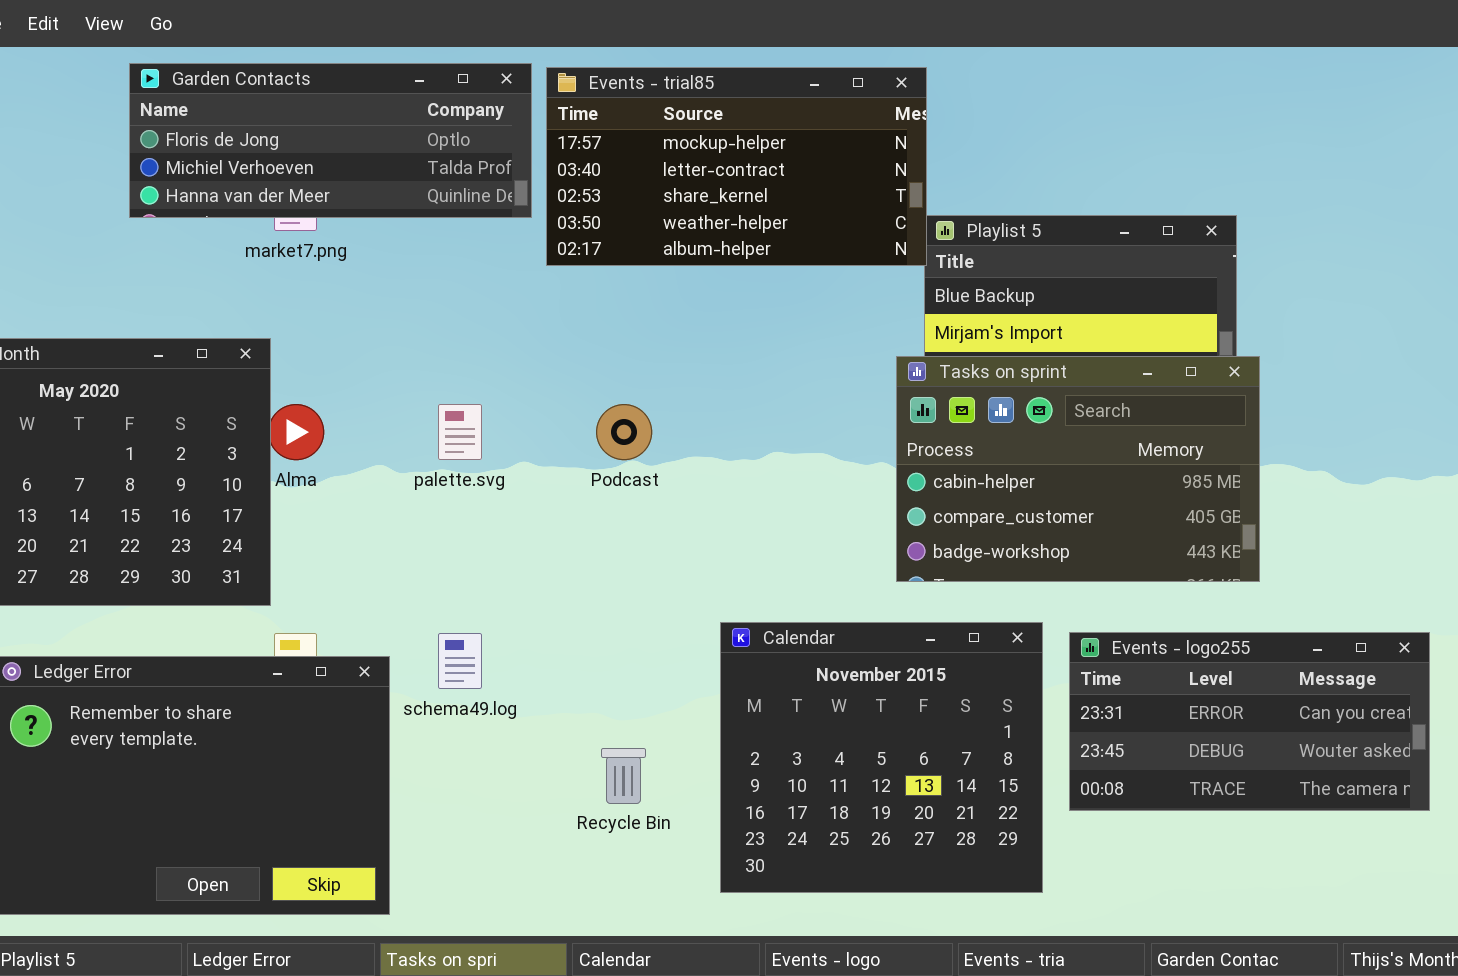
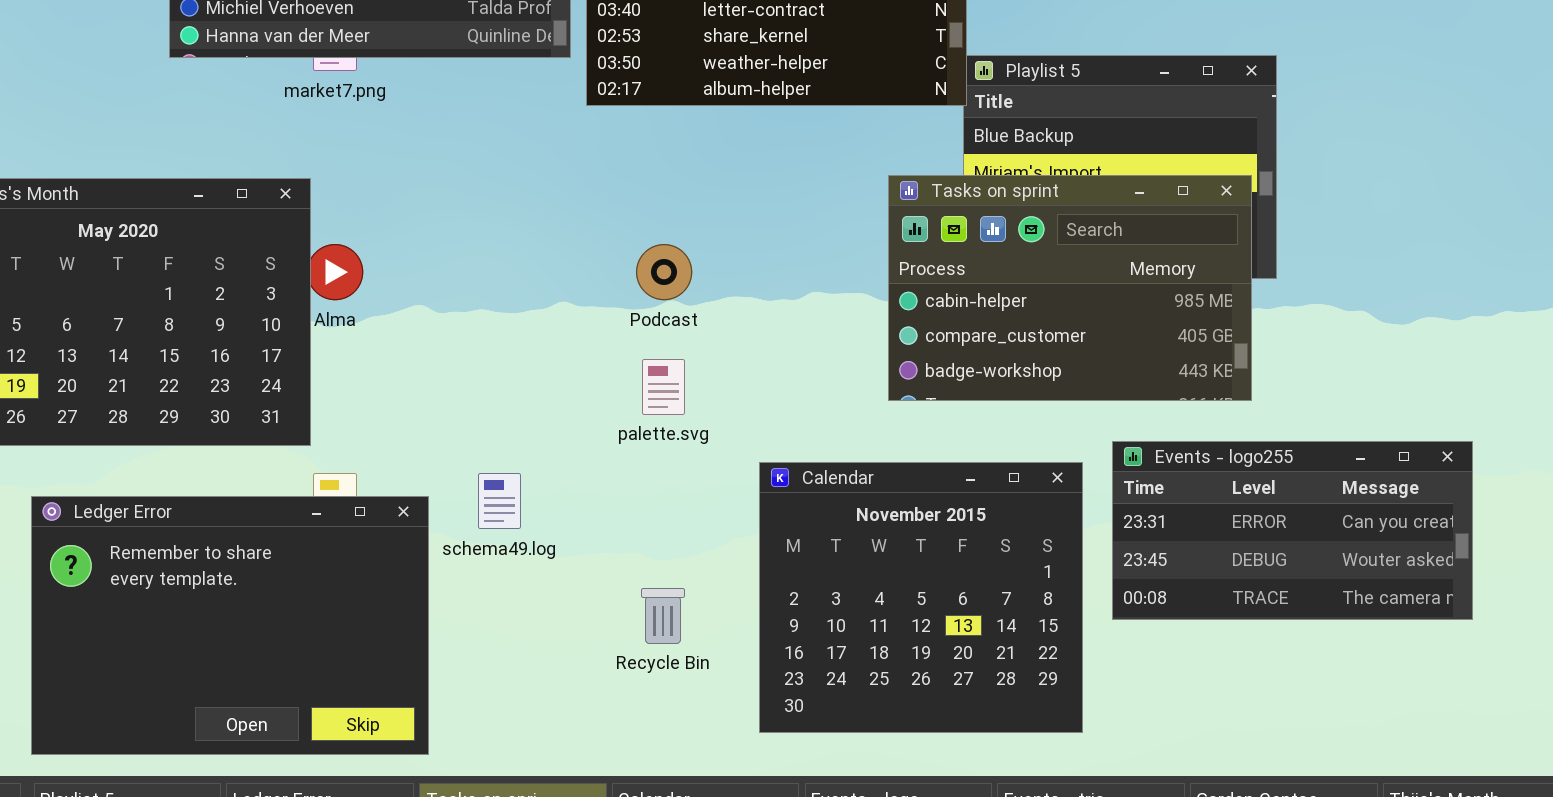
Tasks on sprint: [896,356,1260,582] -> [888,175,1252,401], moved
palette.svg: [438,404,482,460] -> [642,359,685,415], moved
Events - logo255: [1069,632,1430,811] -> [1112,441,1473,620], moved

